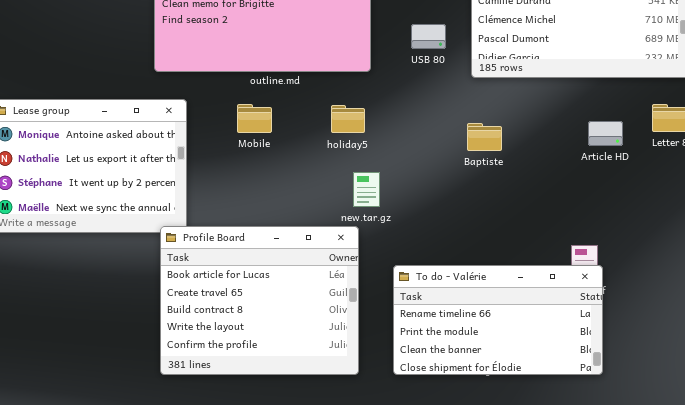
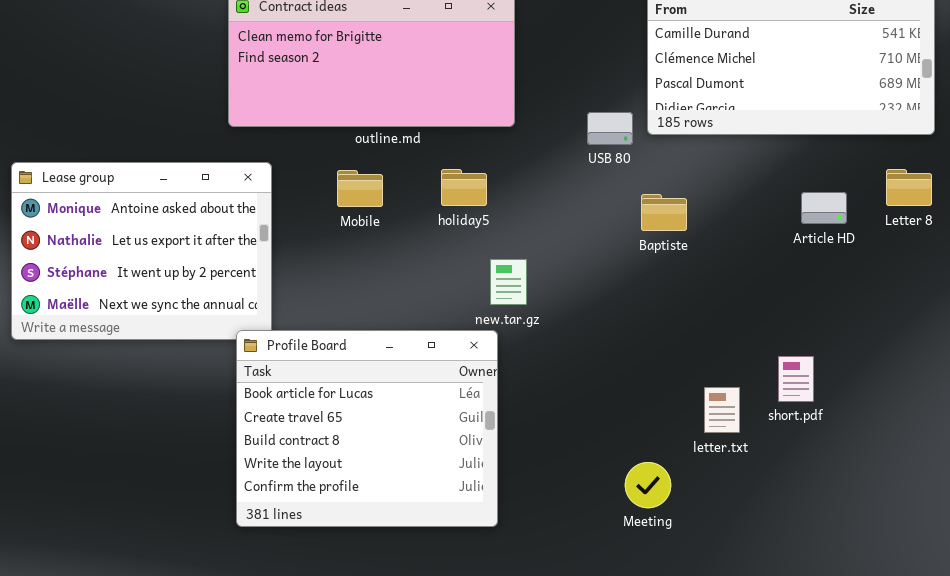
USB 80: [411,24,446,49] -> [587,112,633,145], moved
holiday5: [331,105,365,133] -> [441,169,487,206], moved
To do - Valérie: [393,265,603,375] -> none, closed

